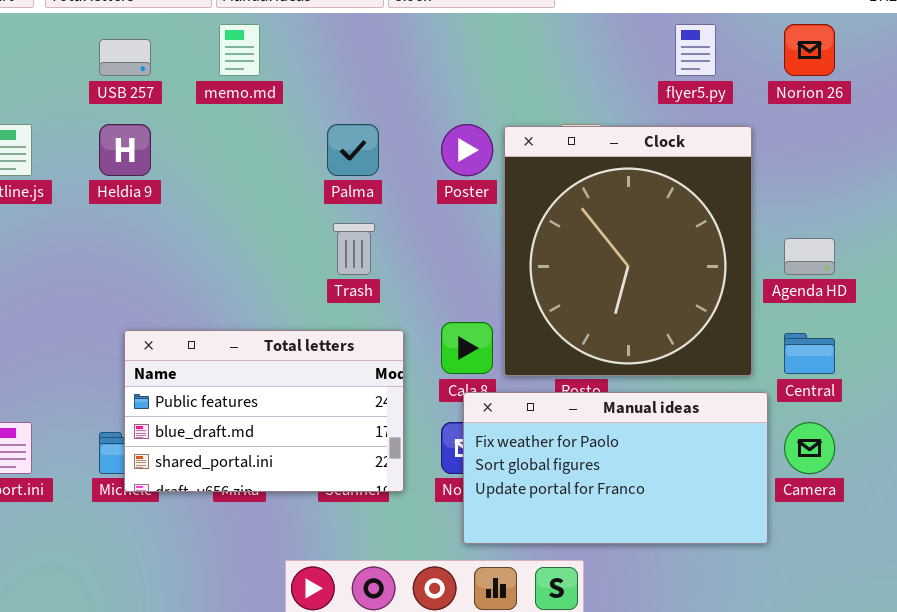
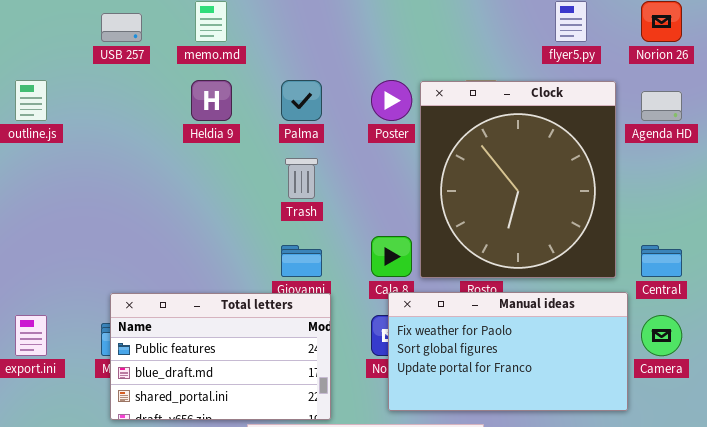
Heldia 9: [99,124,151,176] -> [191,80,232,121], moved
Agenda HD: [784,238,835,275] -> [641,91,682,121], moved
Total letters: [124,330,404,492] -> [110,293,331,420], moved

